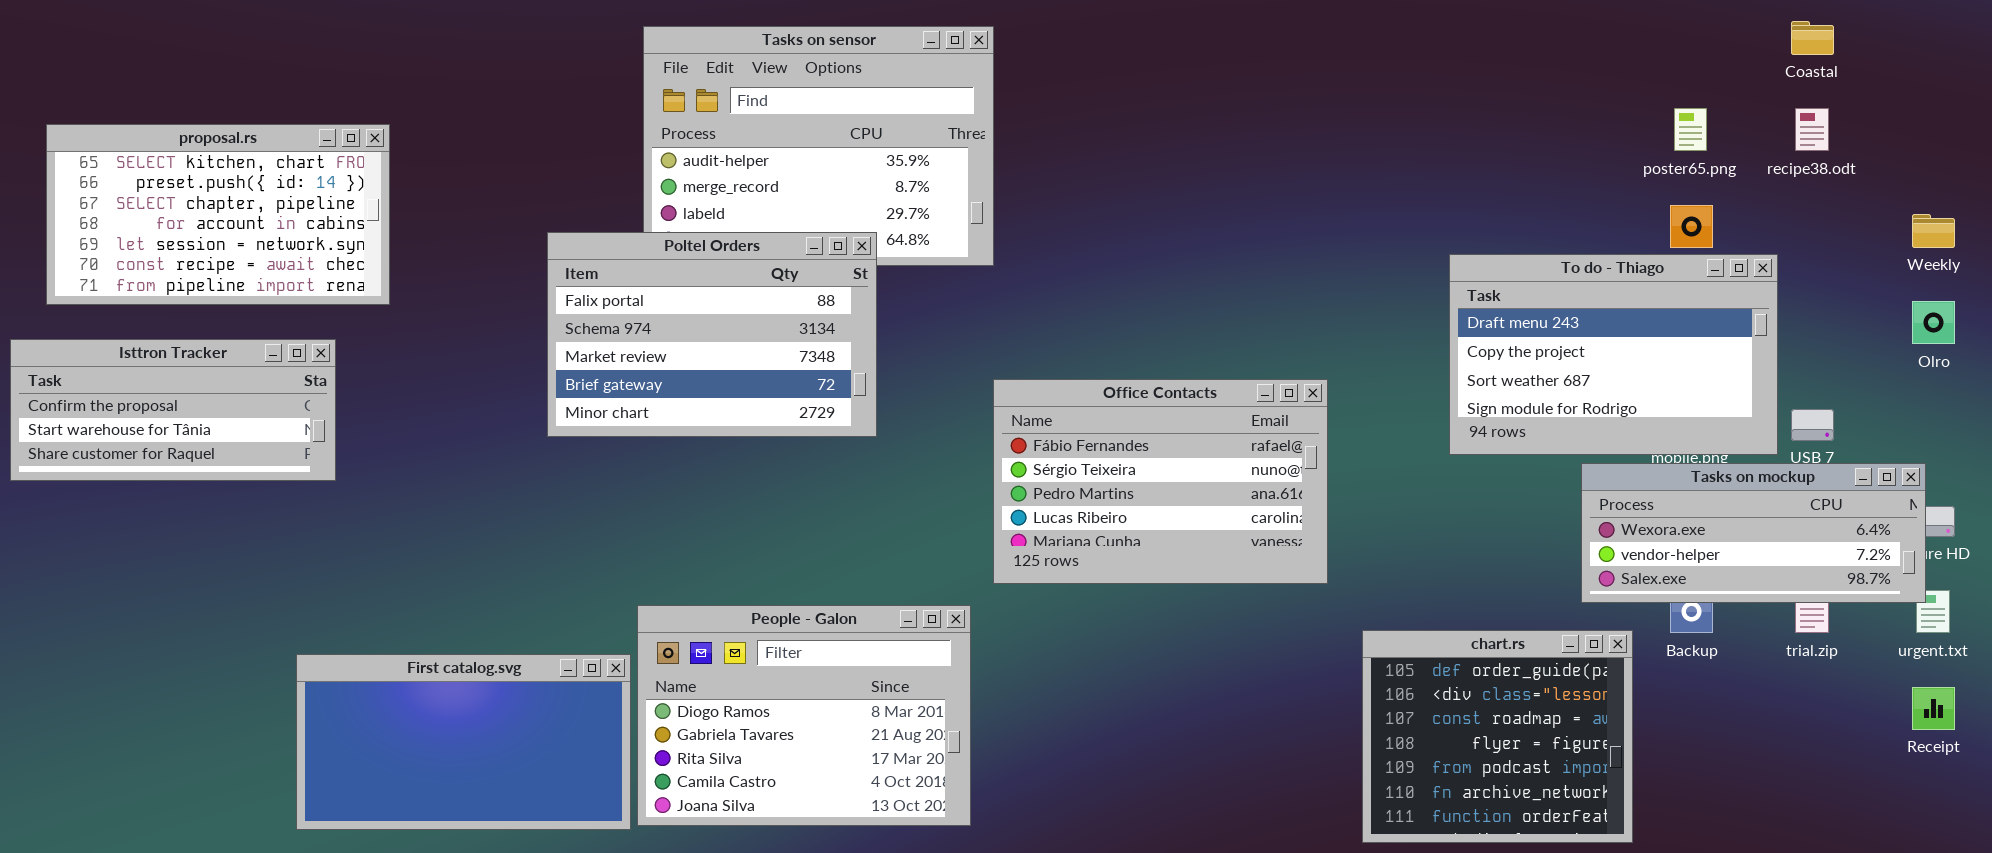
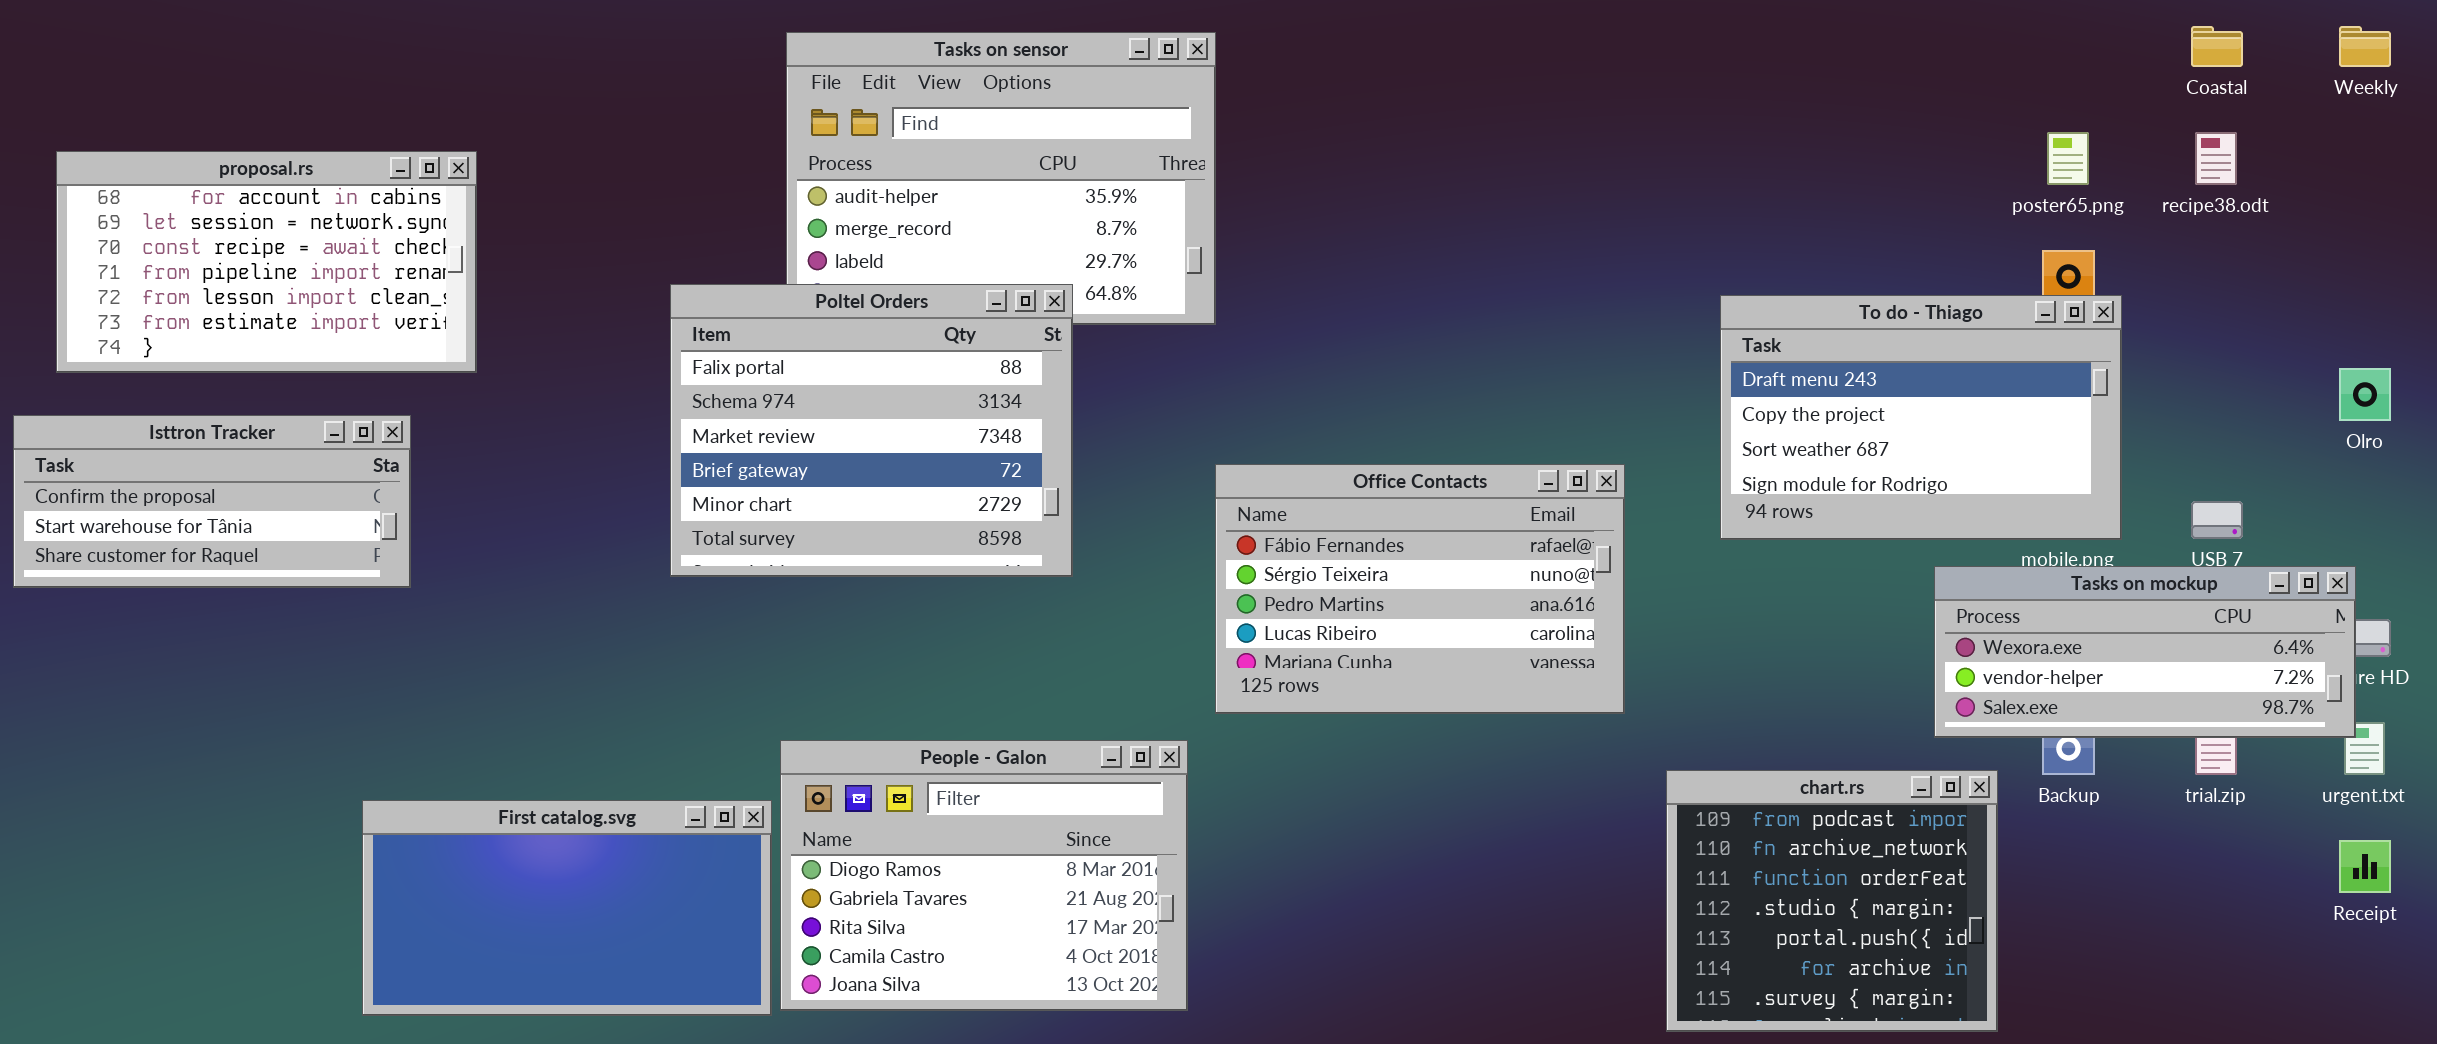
proposal.rs: [46,124,390,305] -> [56,151,477,373], scrolled down 3 rows
Weekly: [1912,214,1955,248] -> [2339,26,2391,67], moved
Poltel Orders: [547,232,877,437] -> [670,284,1073,577], resized
To do - Thiago: [1449,254,1778,455] -> [1720,295,2122,540], moved
chart.rs: [1362,630,1633,843] -> [1666,770,1998,1032], scrolled down 4 rows

